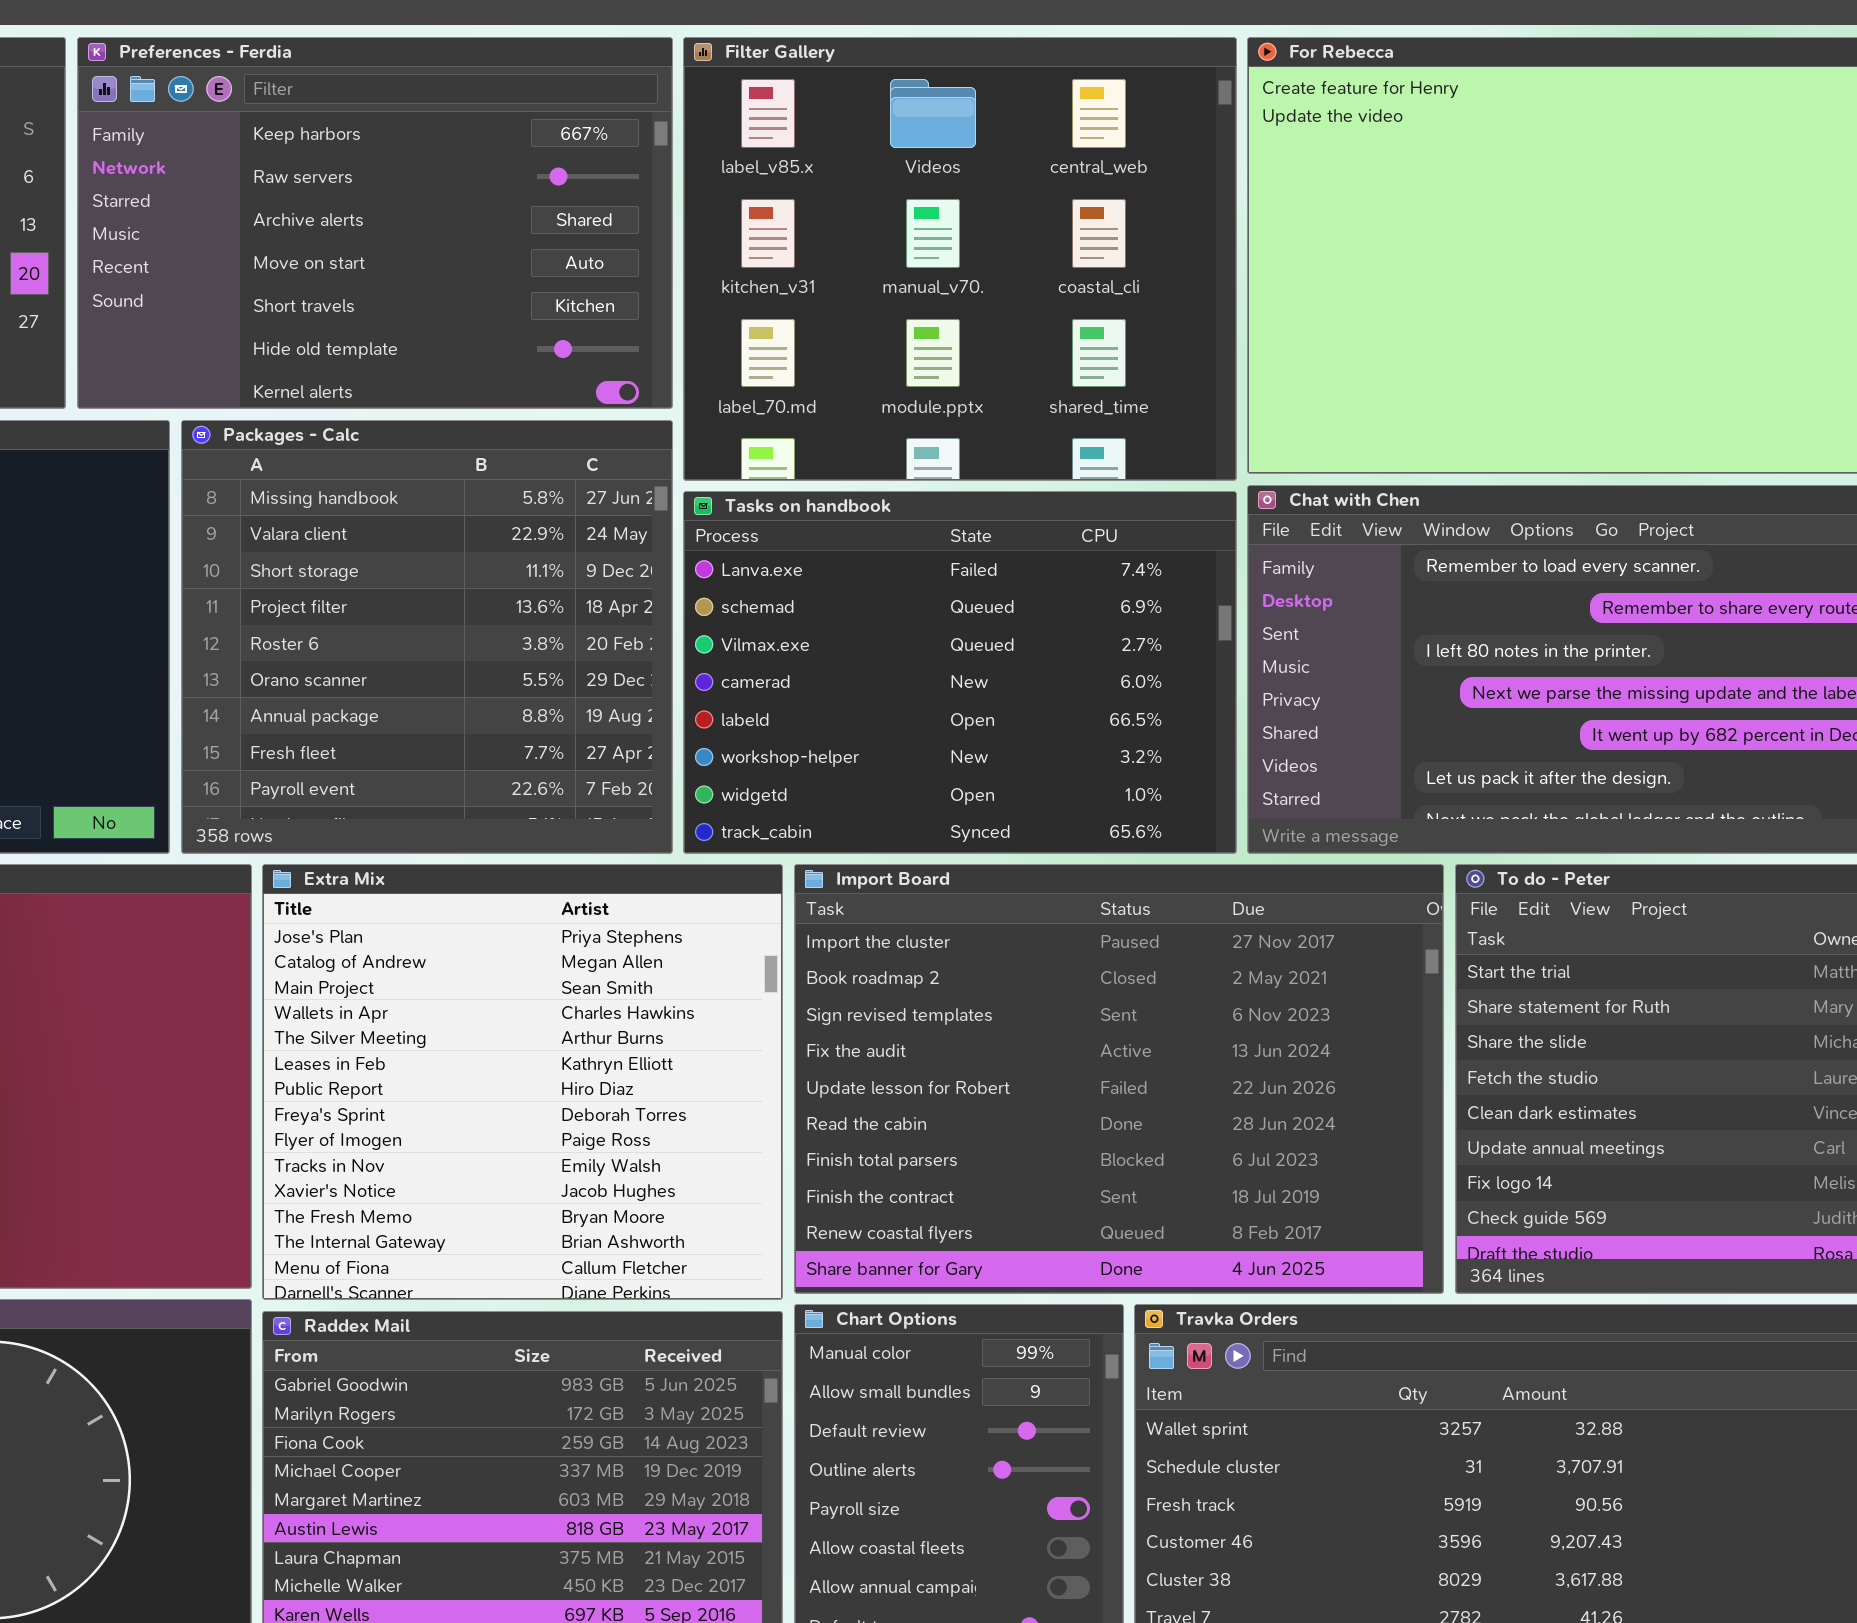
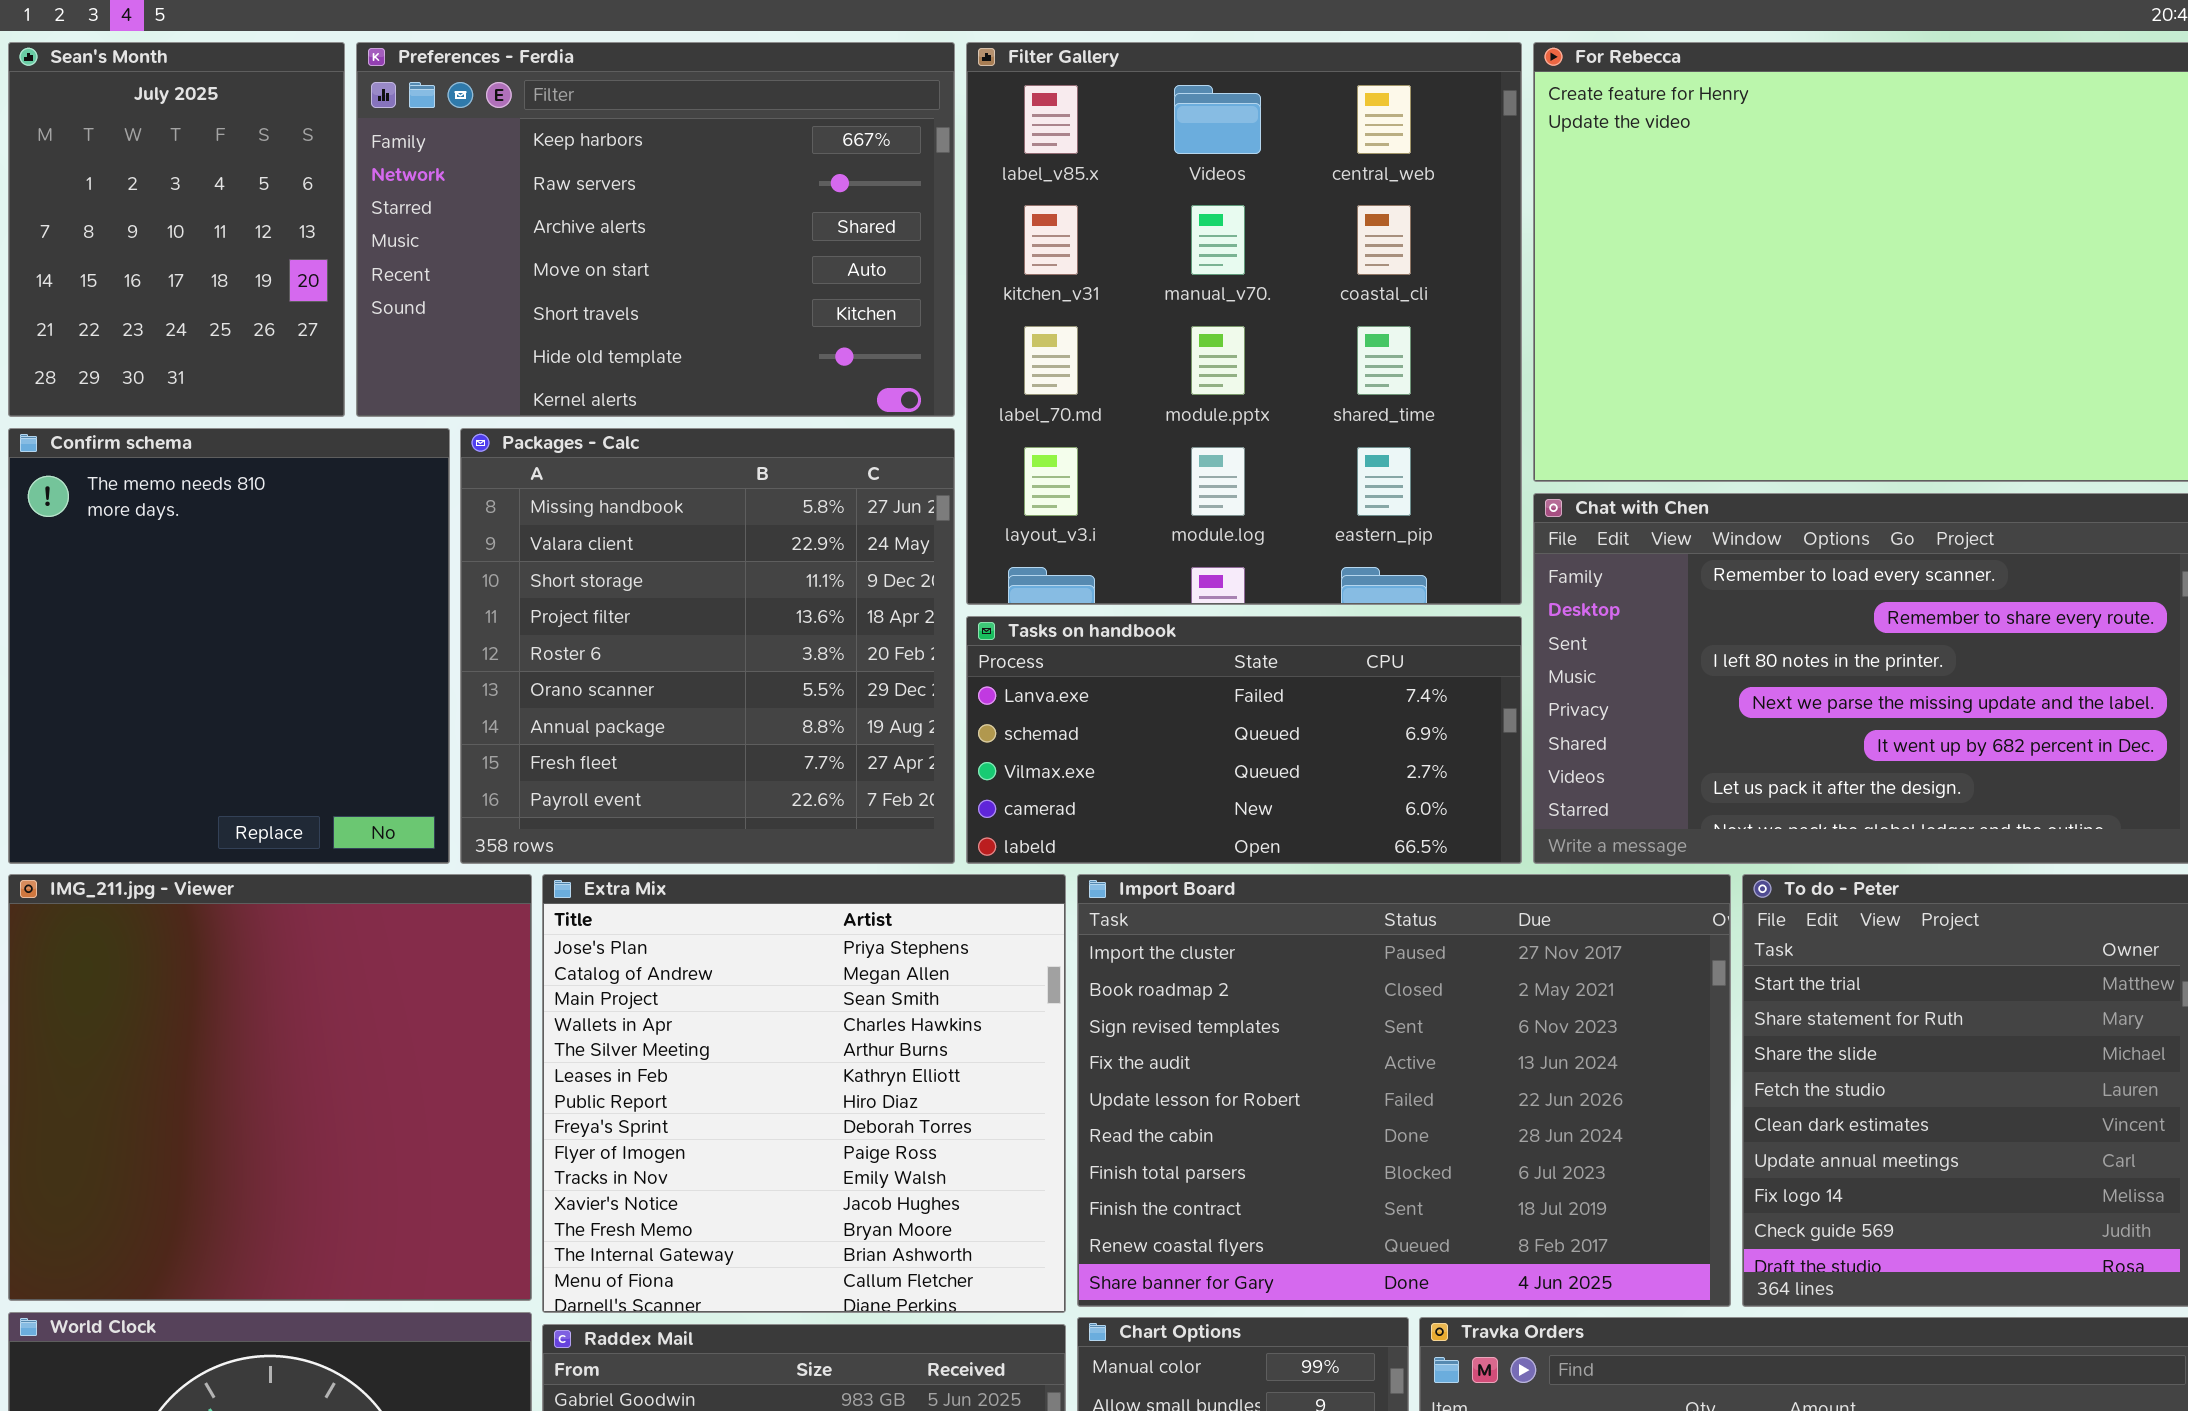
Filter Gallery: [683,37,1237,481] -> [966,42,1522,605], resized
Tasks on handbook: [683,491,1237,854] -> [966,616,1522,864], resized

